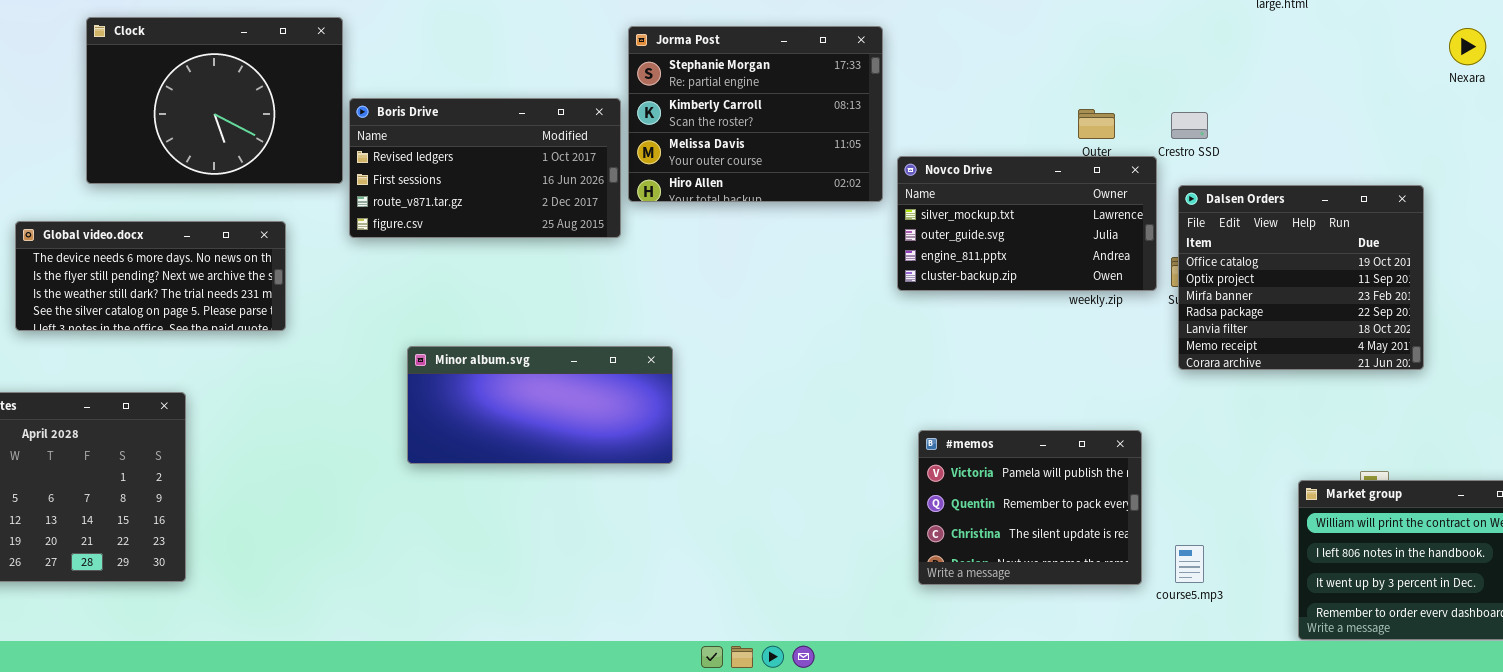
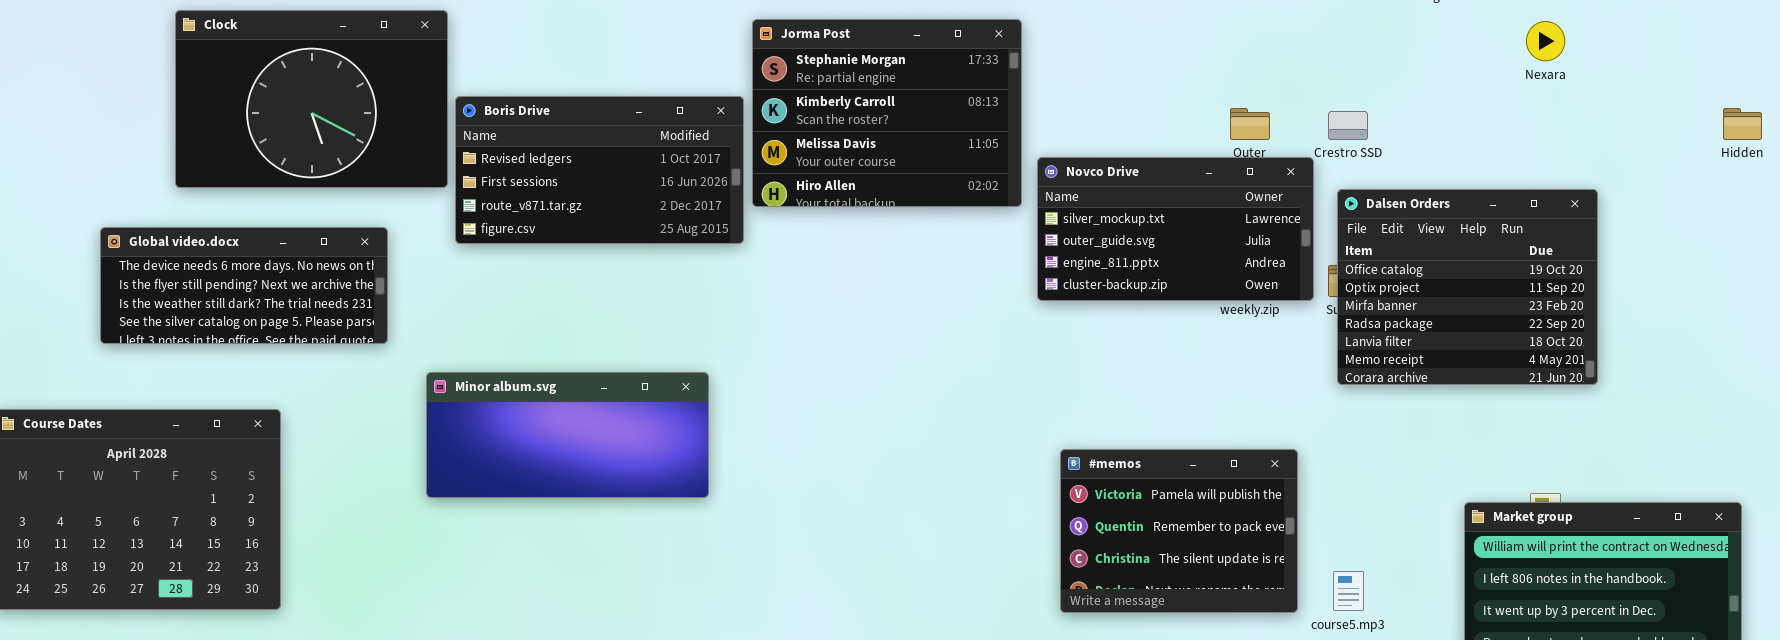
Nexara: [1449,28,1486,65] -> [1526,21,1565,61], moved
Minor album.svg: [407,346,673,464] -> [426,372,709,498], moved

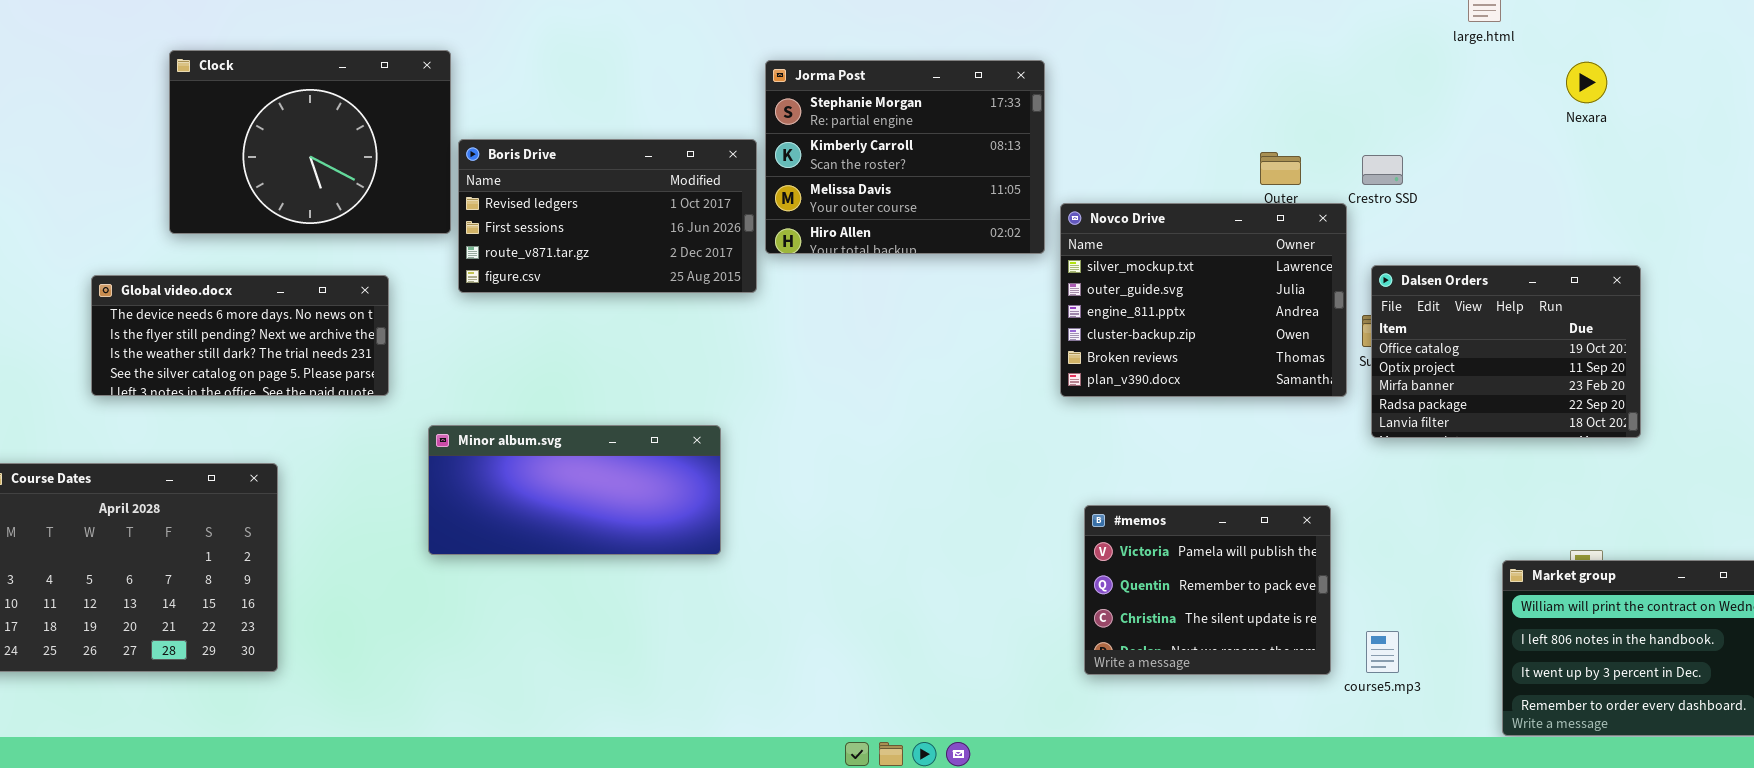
Novco Drive: [1037,157,1314,301] -> [1060,203,1347,397], resized
Dalsen Orders: [1337,189,1598,385] -> [1371,265,1641,438], resized

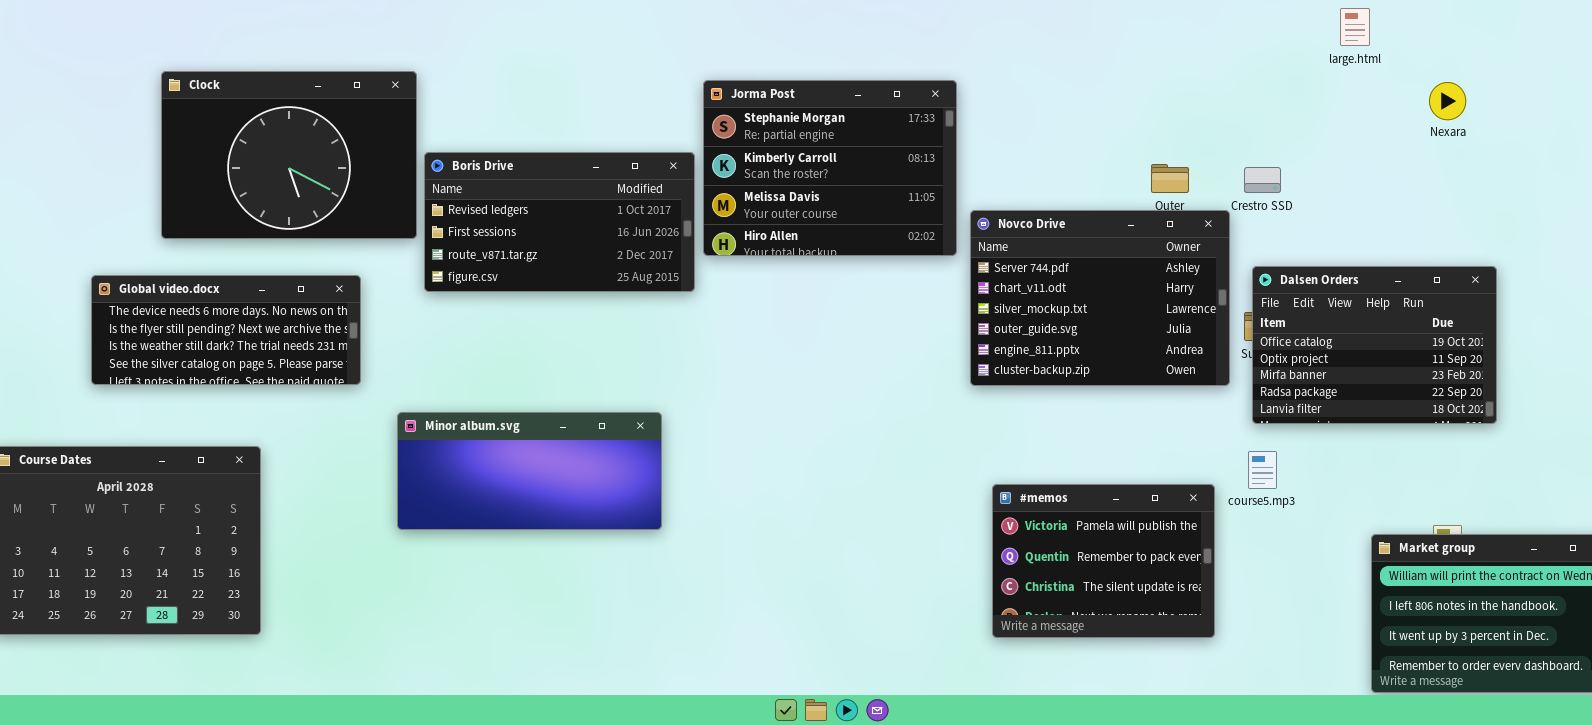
Novco Drive: [1060,203,1347,397] -> [970,210,1230,386], scrolled up 2 rows
course5.mp3: [1366,631,1399,673] -> [1248,451,1277,489], moved

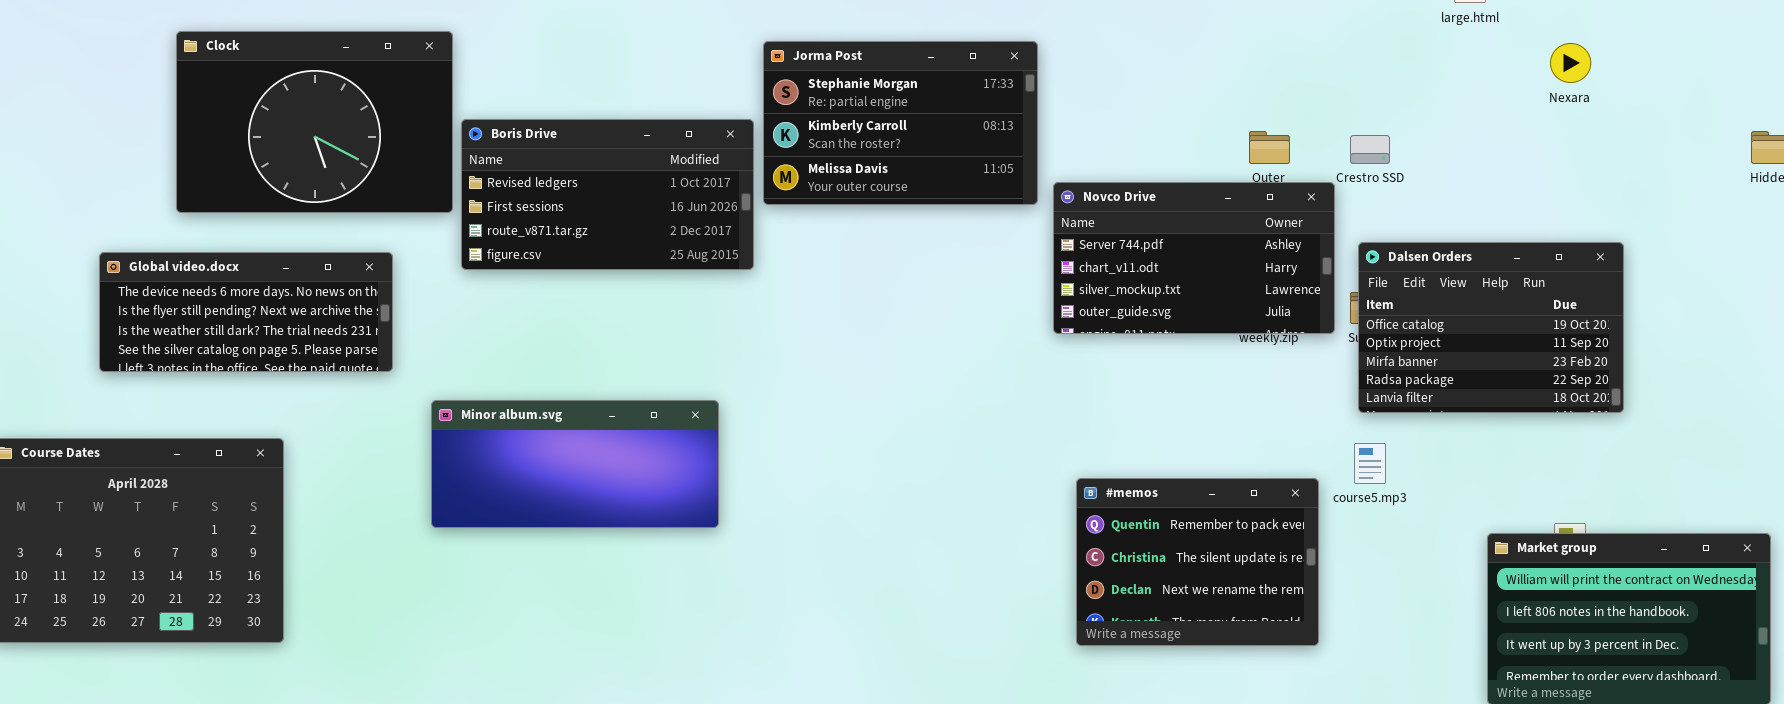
Jorma Post: [703,80,957,256] -> [763,41,1038,205], resized
Novco Drive: [970,210,1230,386] -> [1053,182,1335,334], resized
#memos: [992,484,1215,638] -> [1076,478,1319,646], scrolled down 1 row

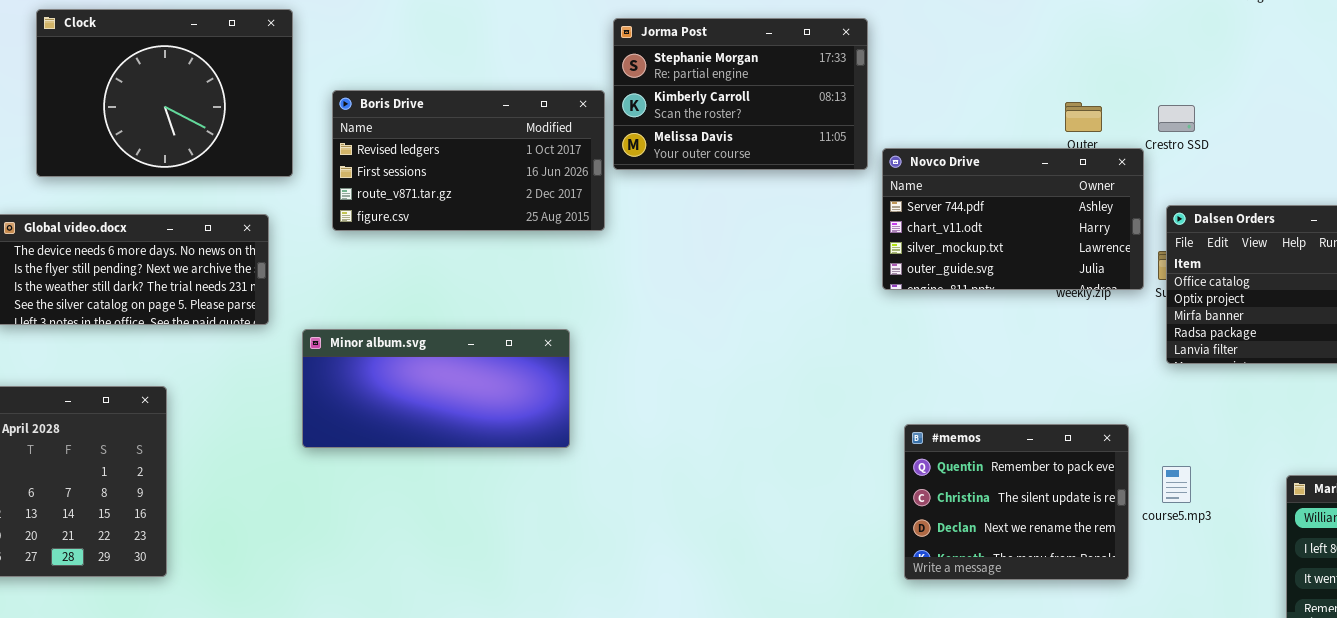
Clock: [176,31,453,213] -> [36,9,293,177], moved
Minor album.svg: [431,400,719,528] -> [302,329,570,448], moved
course5.mp3: [1354,443,1386,484] -> [1162,466,1191,503], moved

